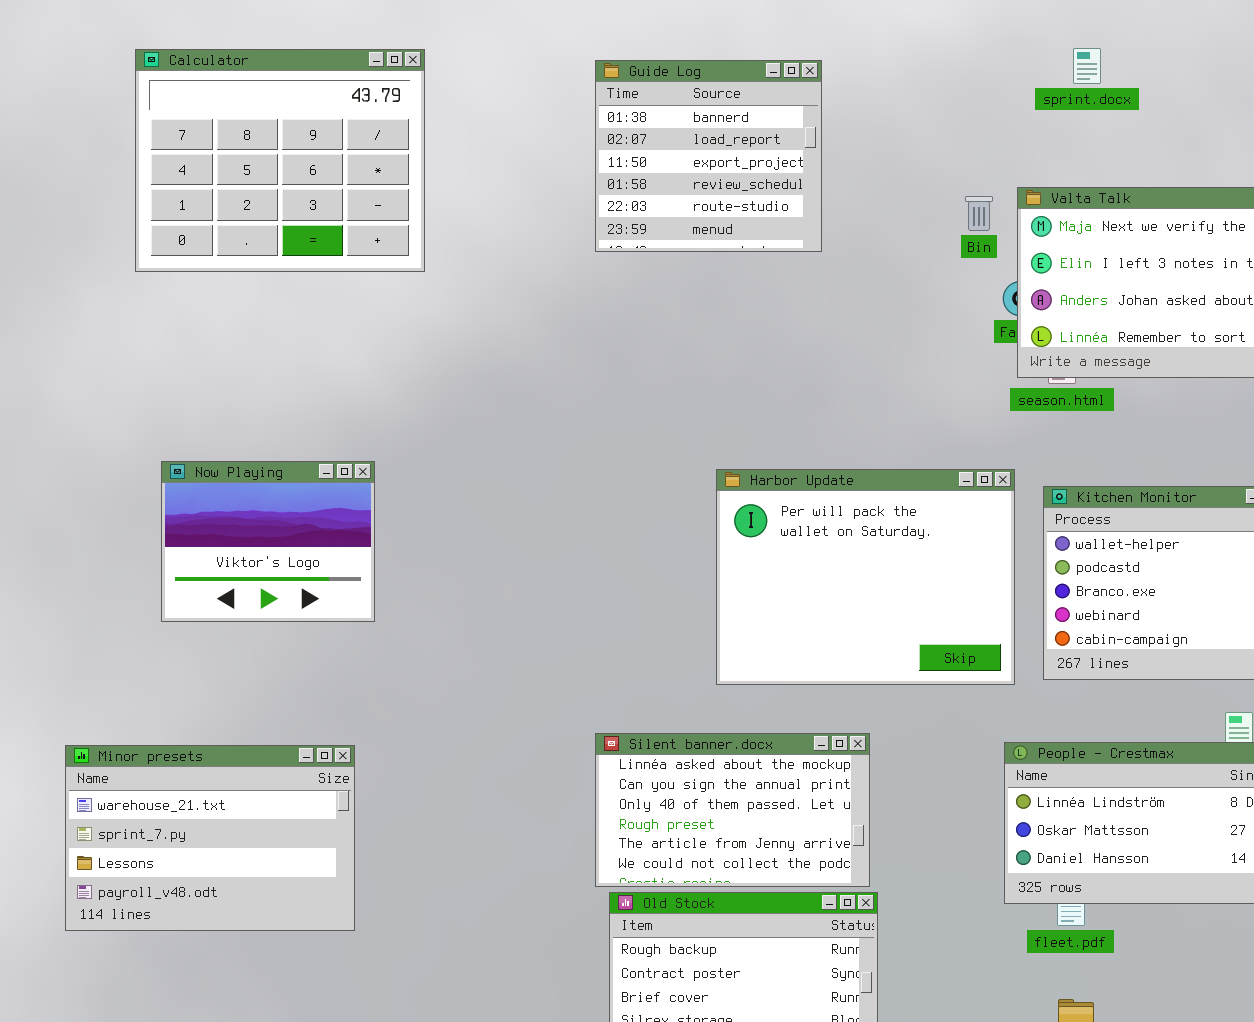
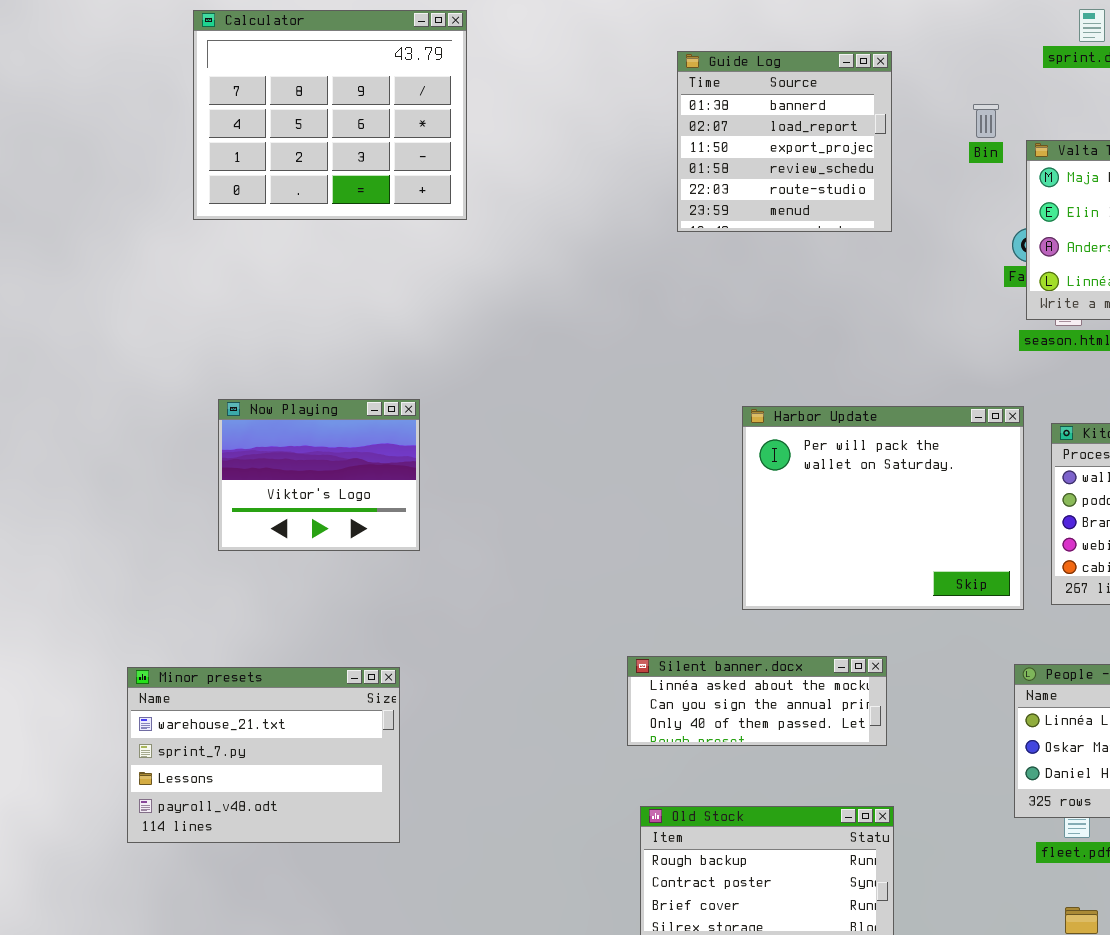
Guide Log: [595,60,822,252] -> [677,51,892,232], moved
Bin: [965,196,993,231] -> [973,104,999,138], moved
Silent banner.docx: [595,733,870,887] -> [627,656,887,746], resized

